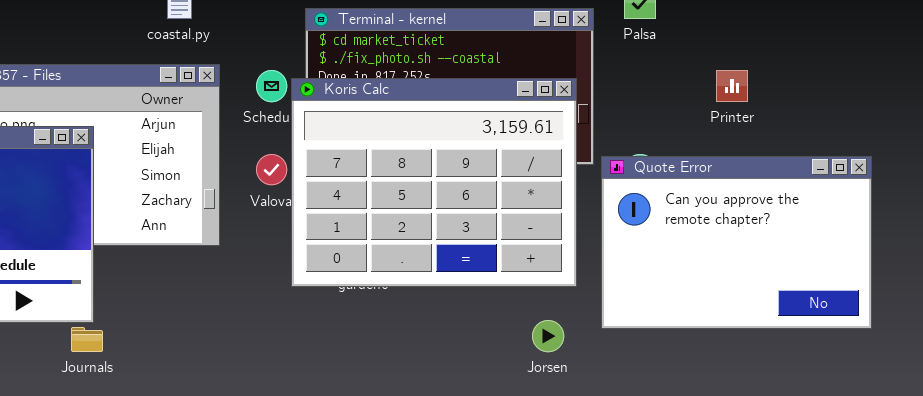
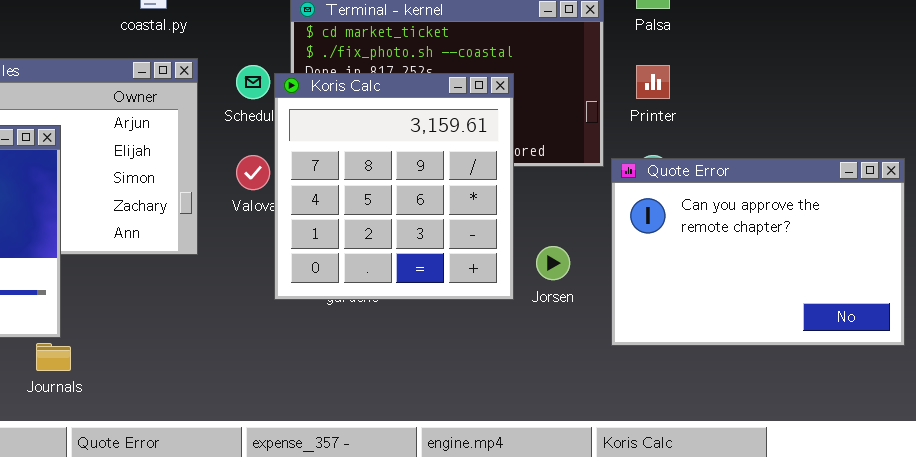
Printer: [716,70,748,102] -> [636,65,670,99], moved
Koris Calc: [291,78,577,287] -> [274,73,514,300], resized
Jorsen: [532,320,564,352] -> [536,246,570,280], moved

